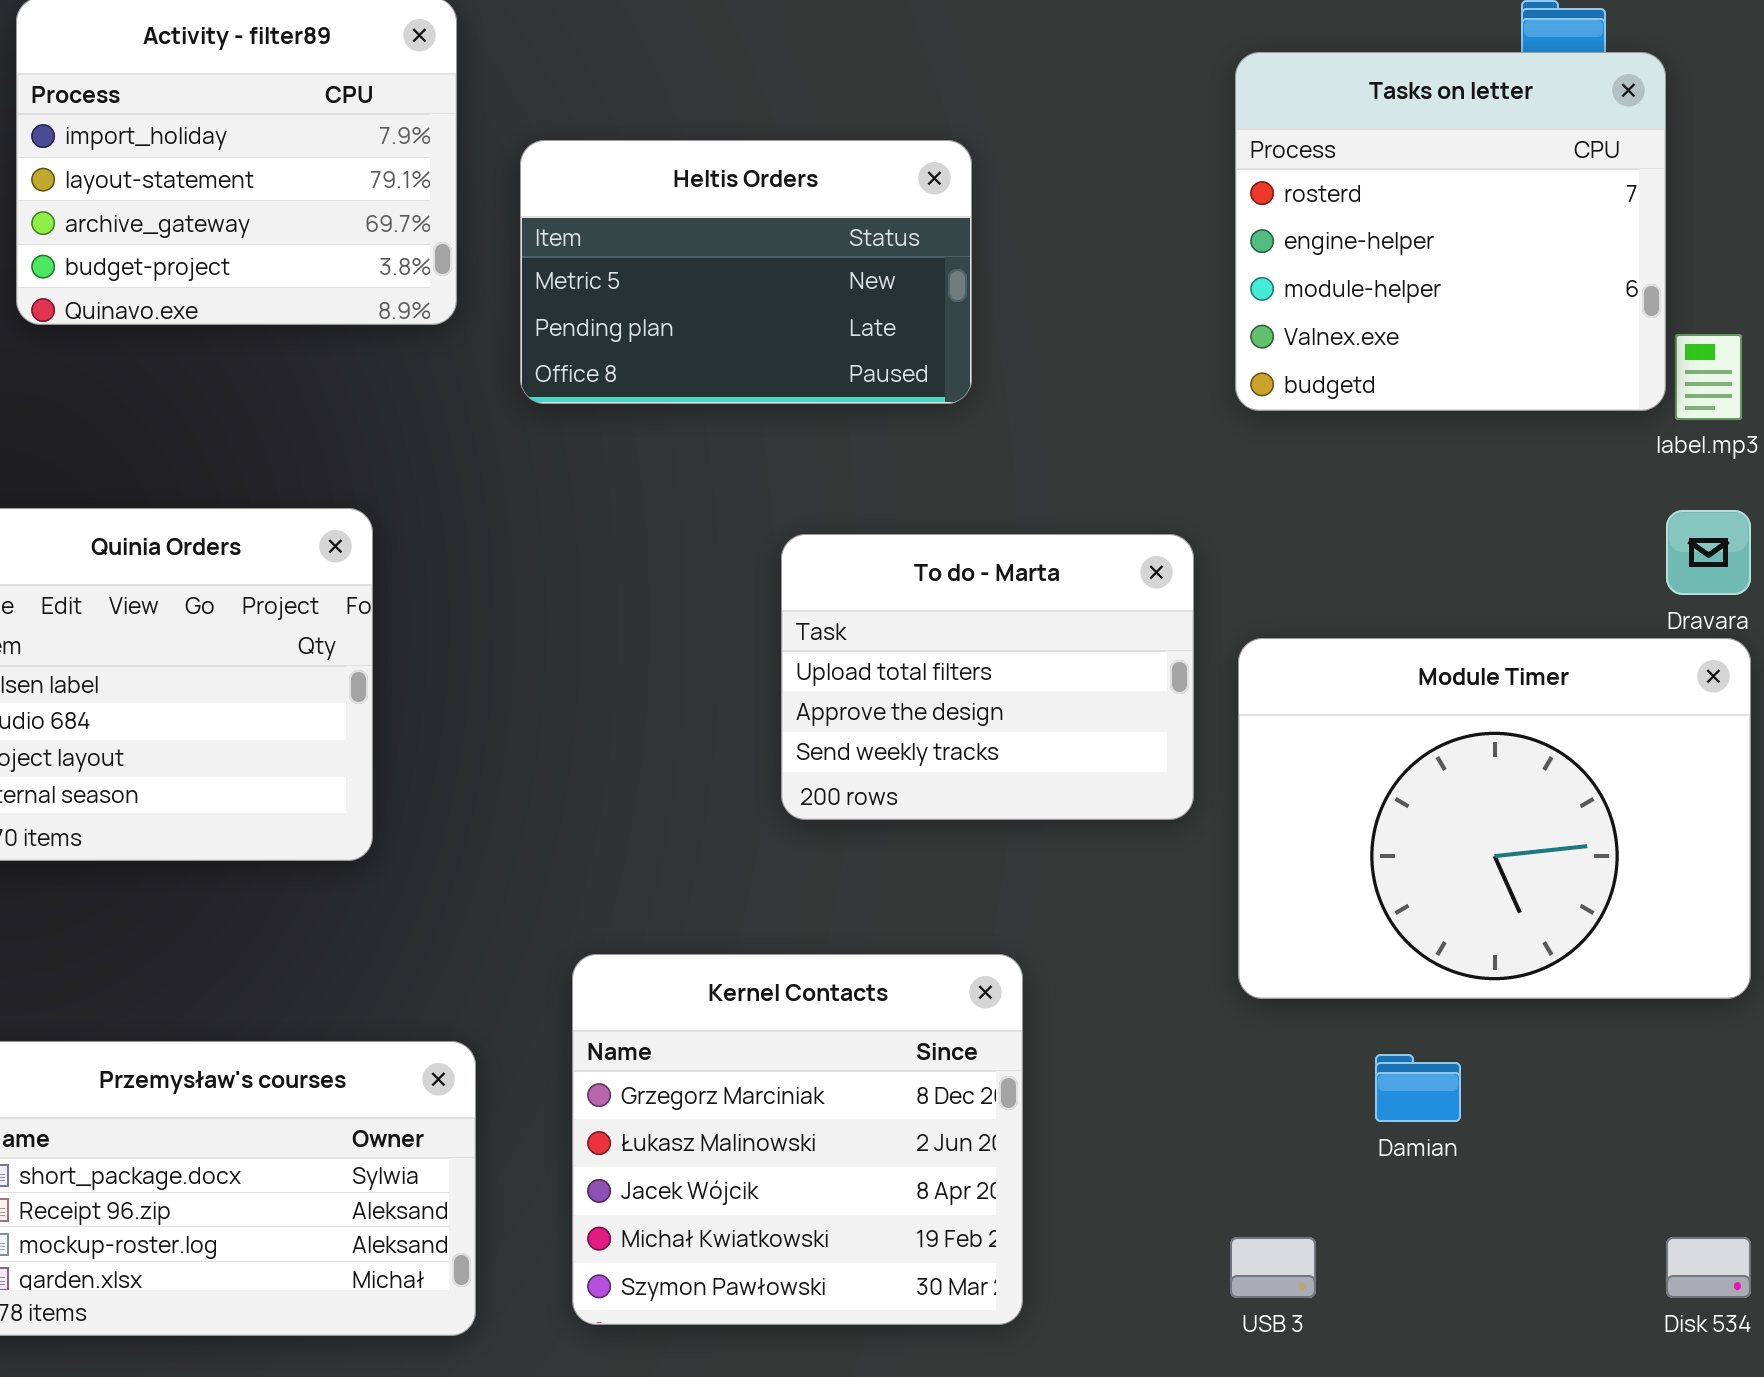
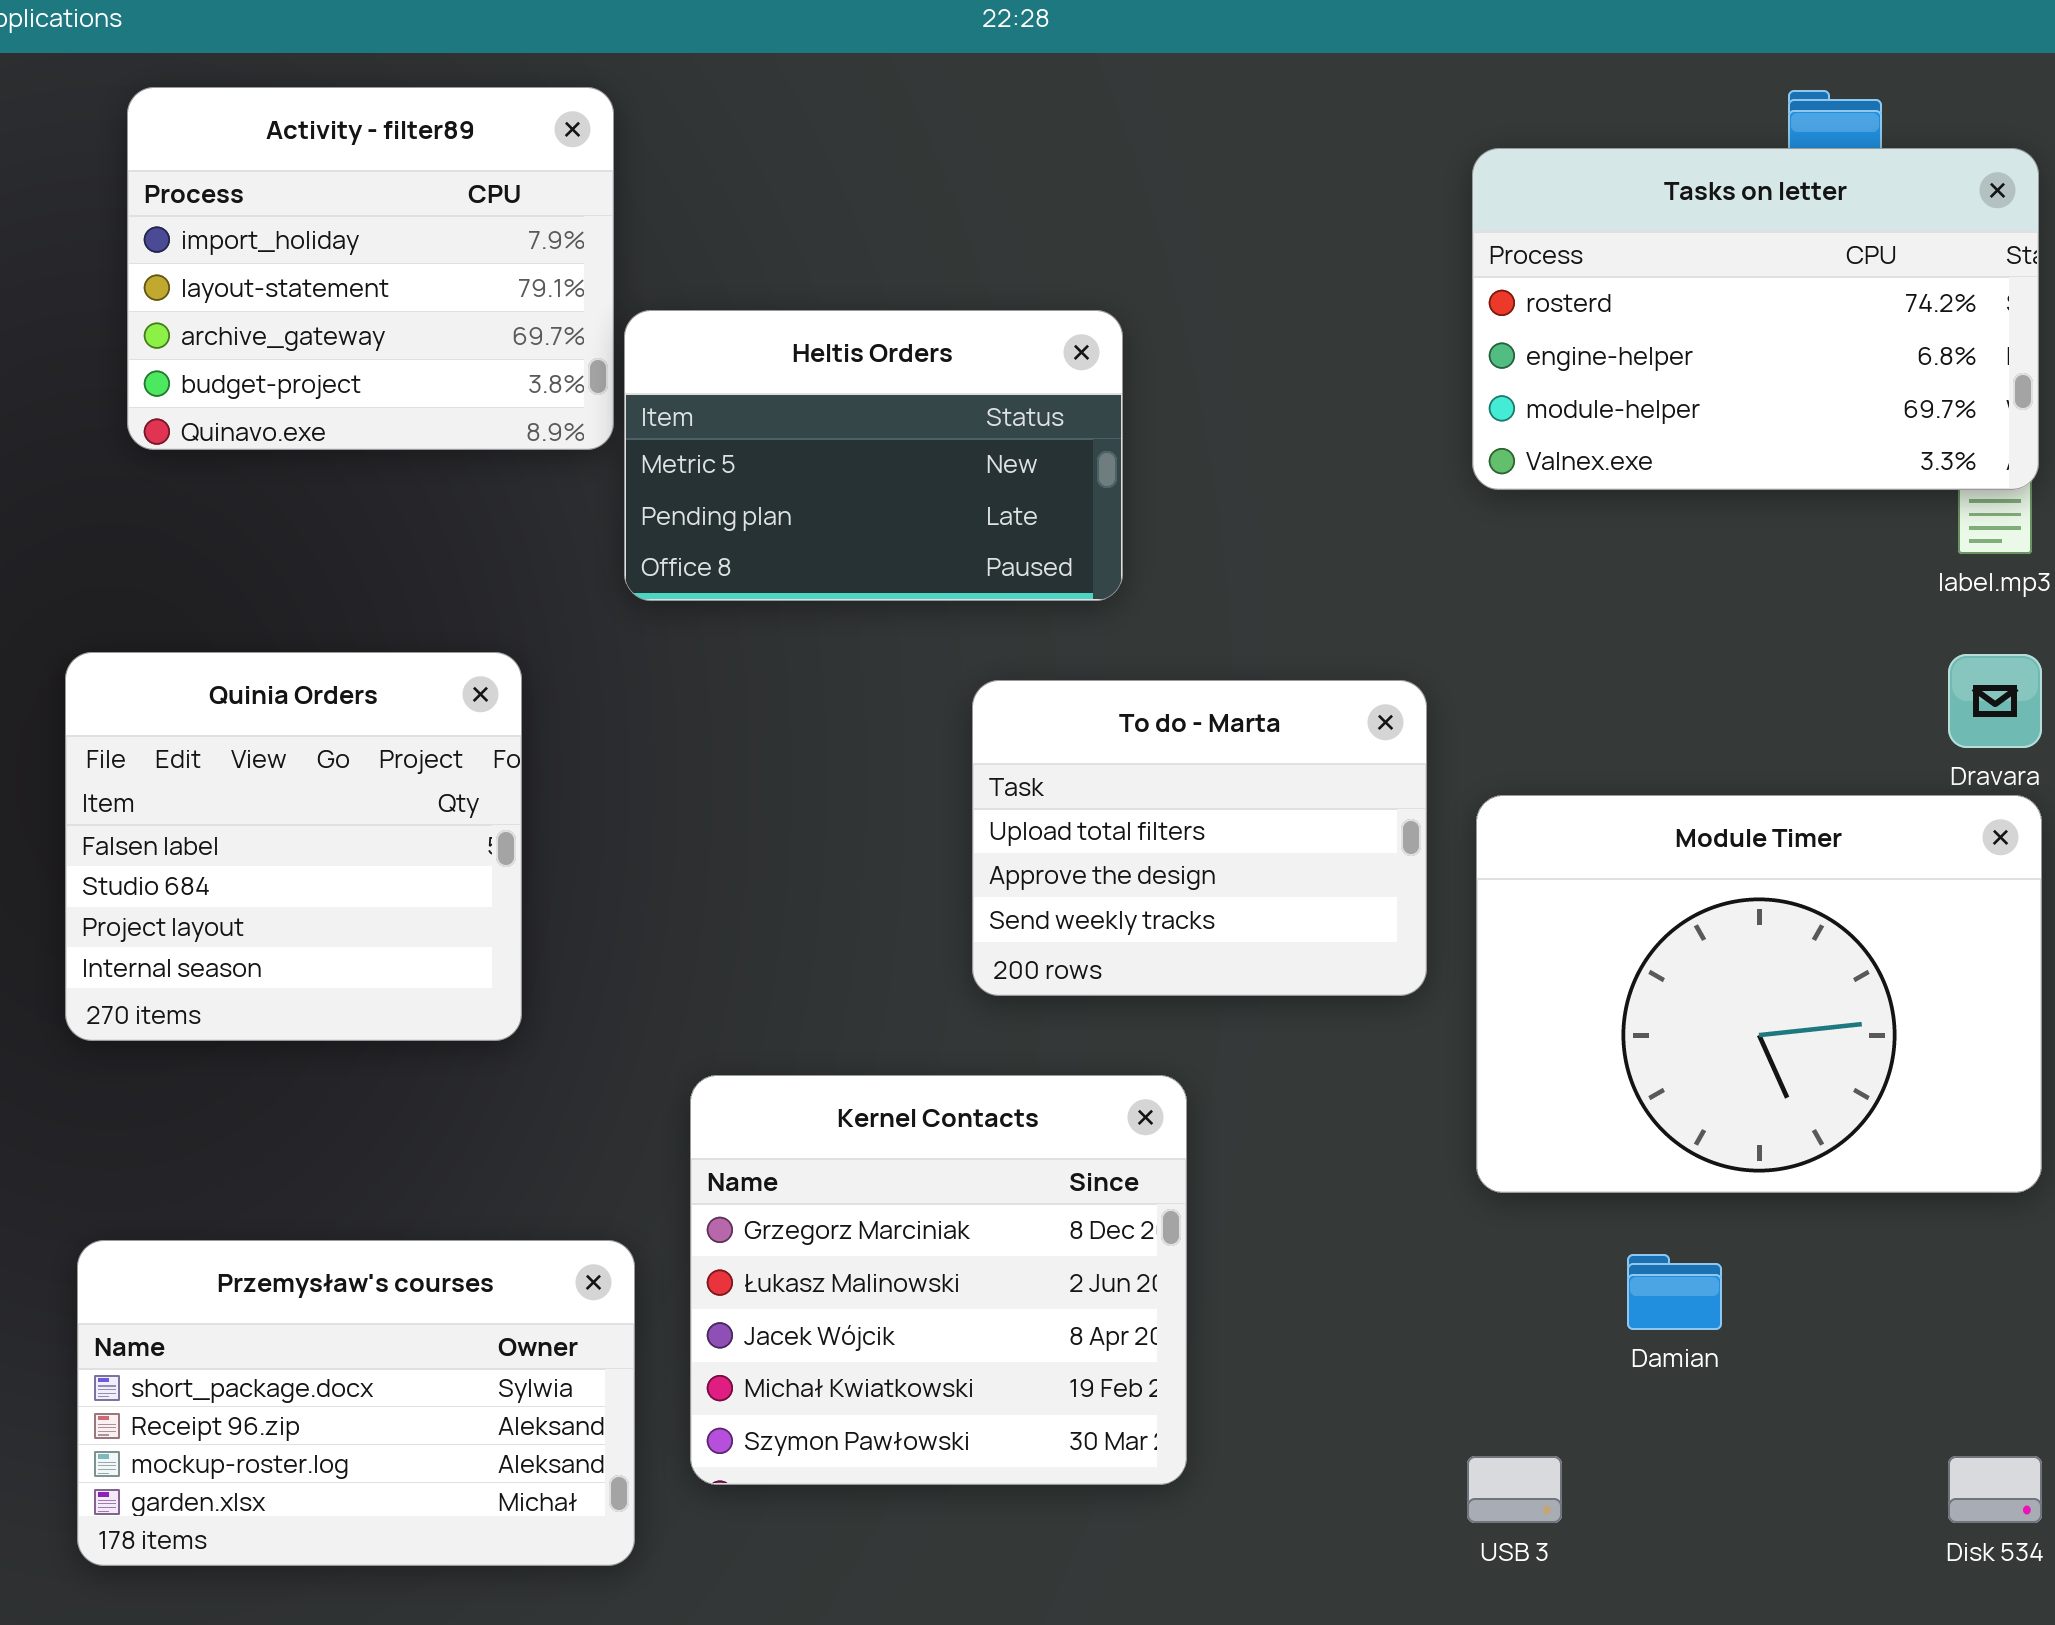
Tasks on letter: [1235,52,1666,411] -> [1472,148,2039,490], resized
Heltis Orders: [520,140,972,404] -> [624,310,1123,601], moved
Kernel Contacts: [572,954,1023,1325] -> [690,1075,1187,1485], moved

